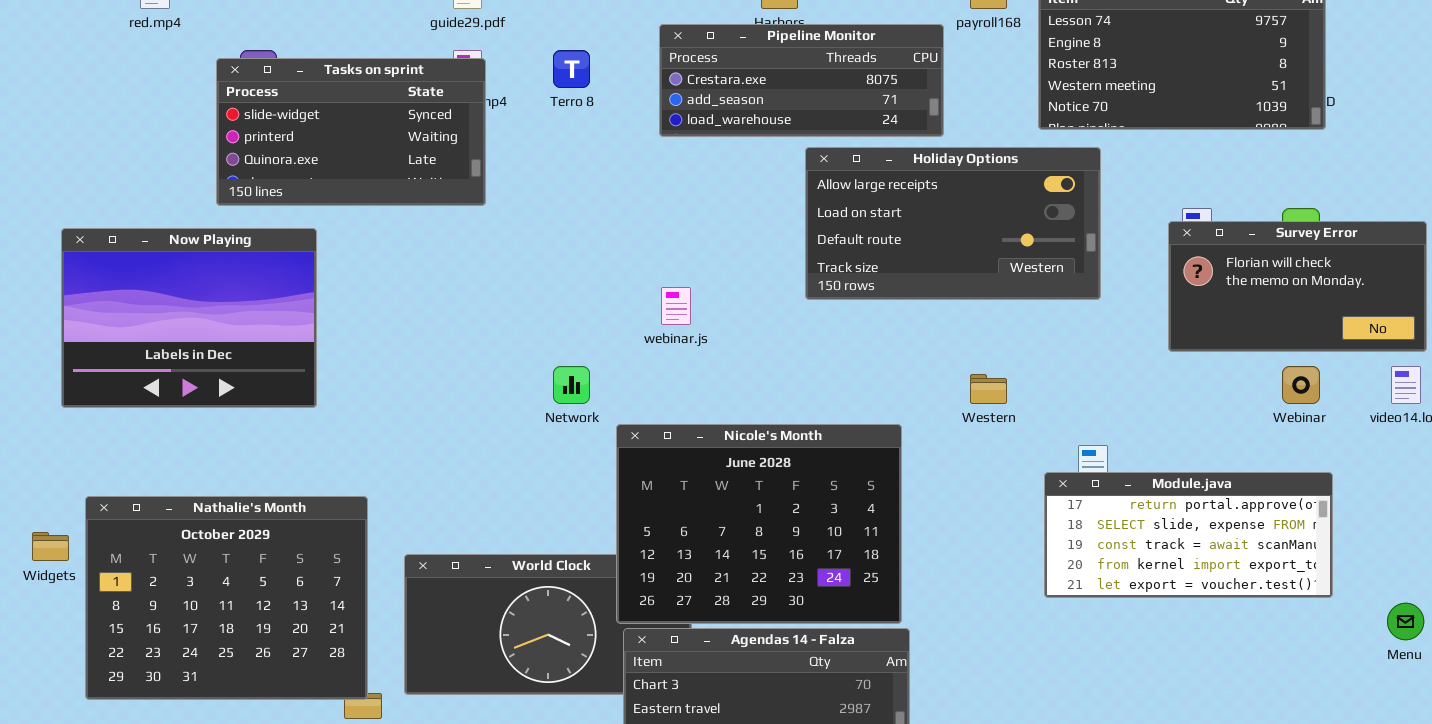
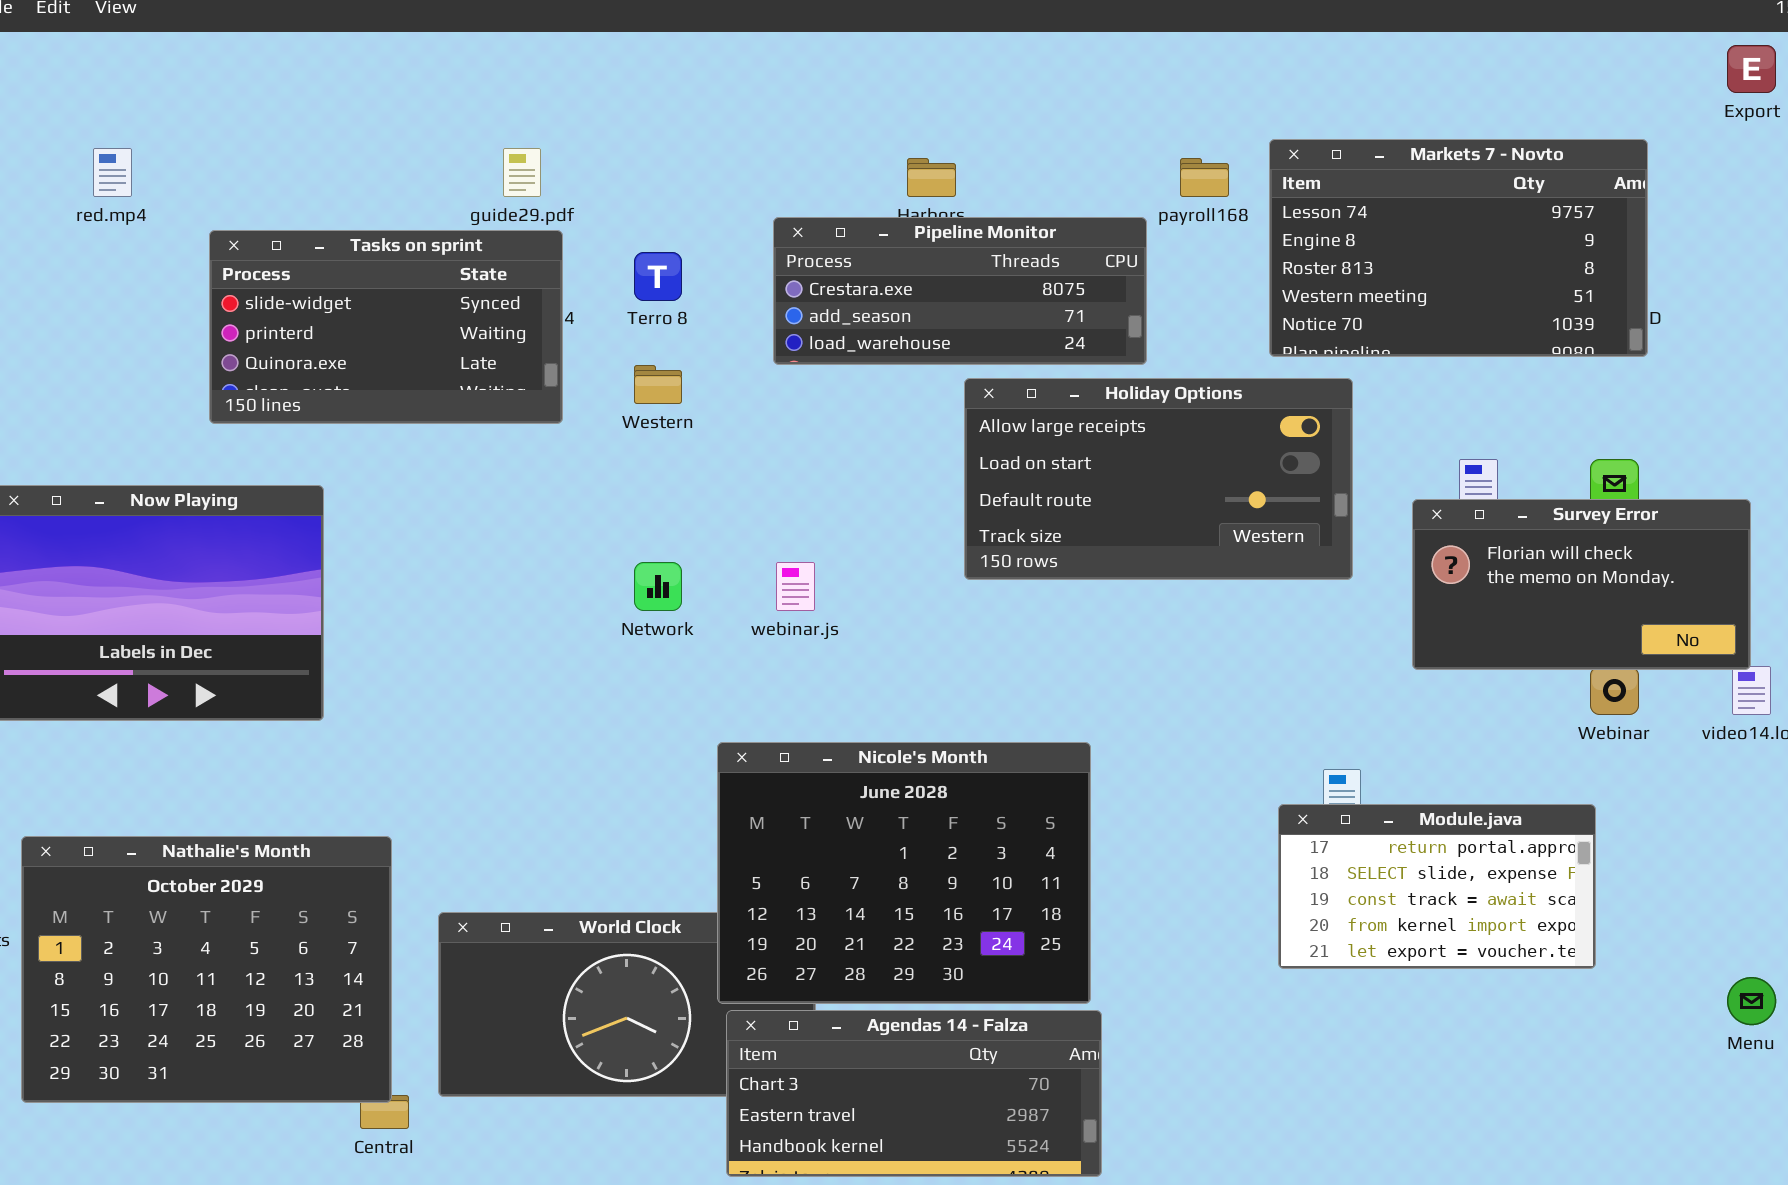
Tasks on sprint: [216,58,486,206] -> [209,230,563,424], moved
Survey Error: [1168,221,1427,352] -> [1412,499,1751,670], moved
Network: [553,366,590,404] -> [634,562,682,611], moved
Western: [970,374,1007,404] -> [634,365,682,404], moved
Module.java: [1044,472,1333,598] -> [1278,804,1596,969], resized

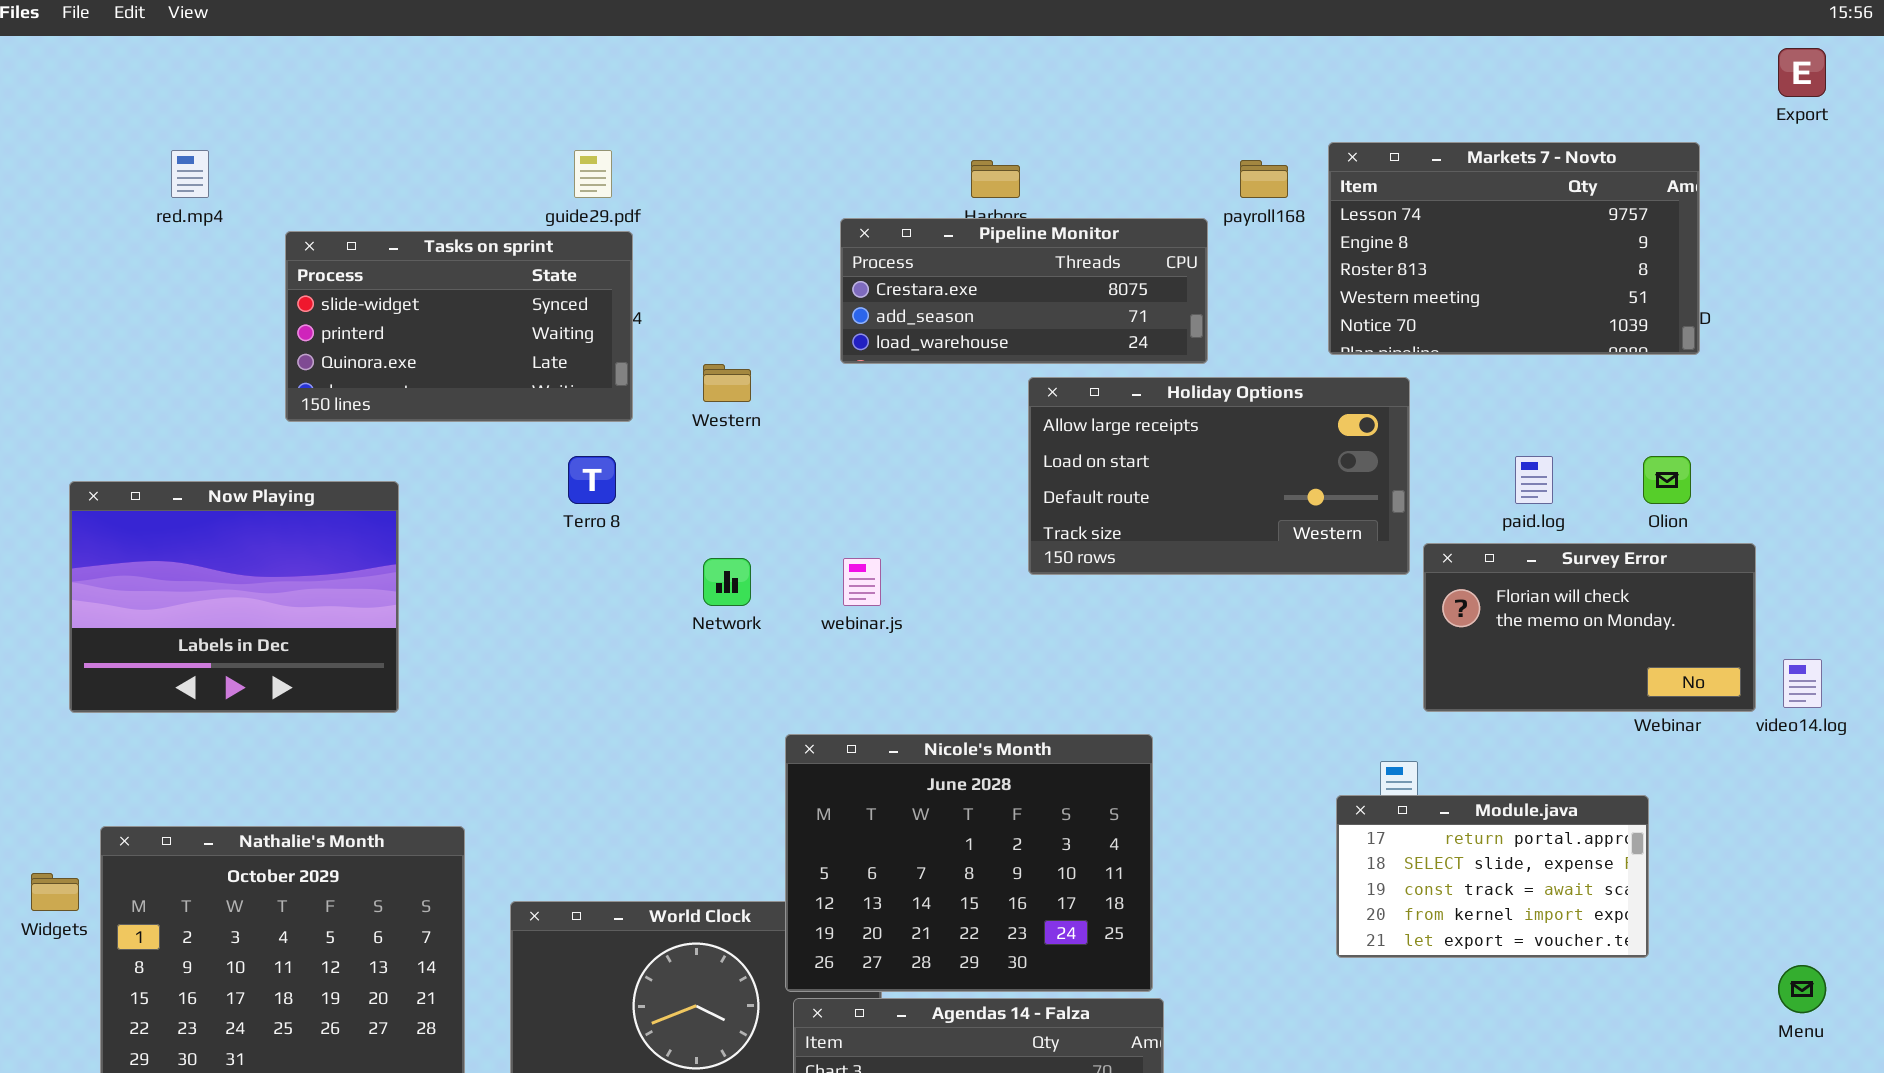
Terro 8: [634,252,682,301] -> [568,456,616,504], moved
Survey Error: [1412,499,1751,670] -> [1423,543,1756,712], moved

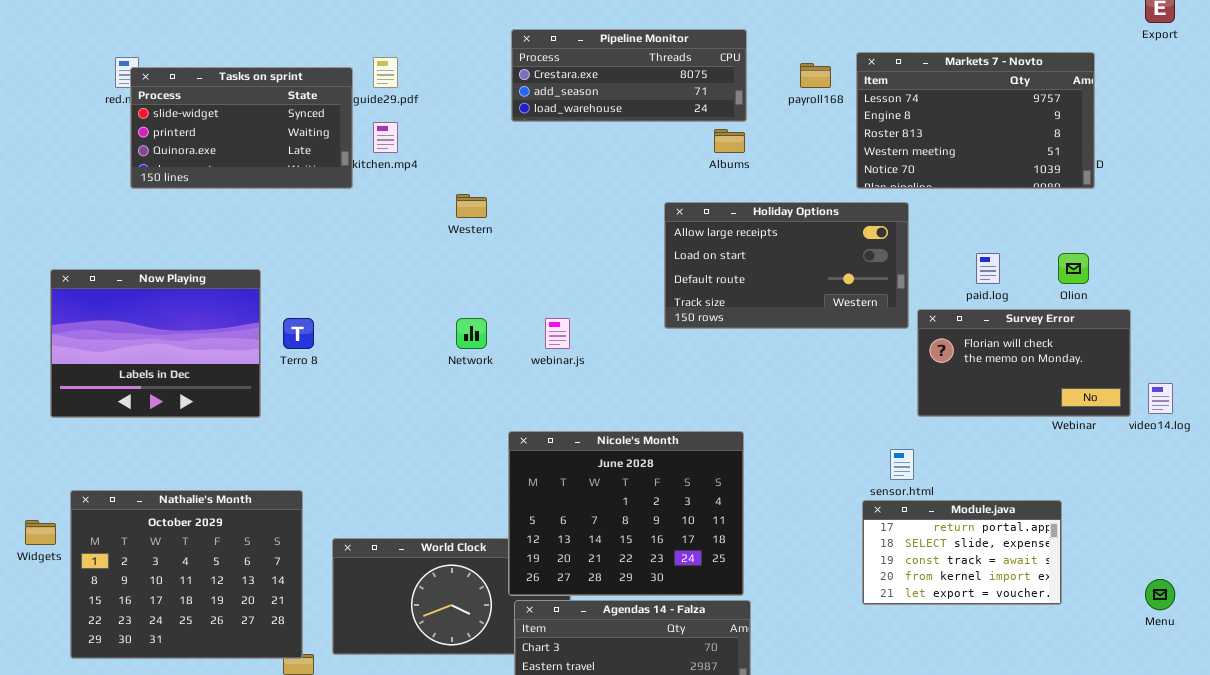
Pipeline Monitor: [840,218,1208,364] -> [511,29,747,122], moved
Tasks on sprint: [285,231,633,422] -> [130,67,353,189], moved
Terro 8: [568,456,616,504] -> [283,318,314,349], moved
Module.java: [1336,795,1649,958] -> [862,500,1062,605], moved

